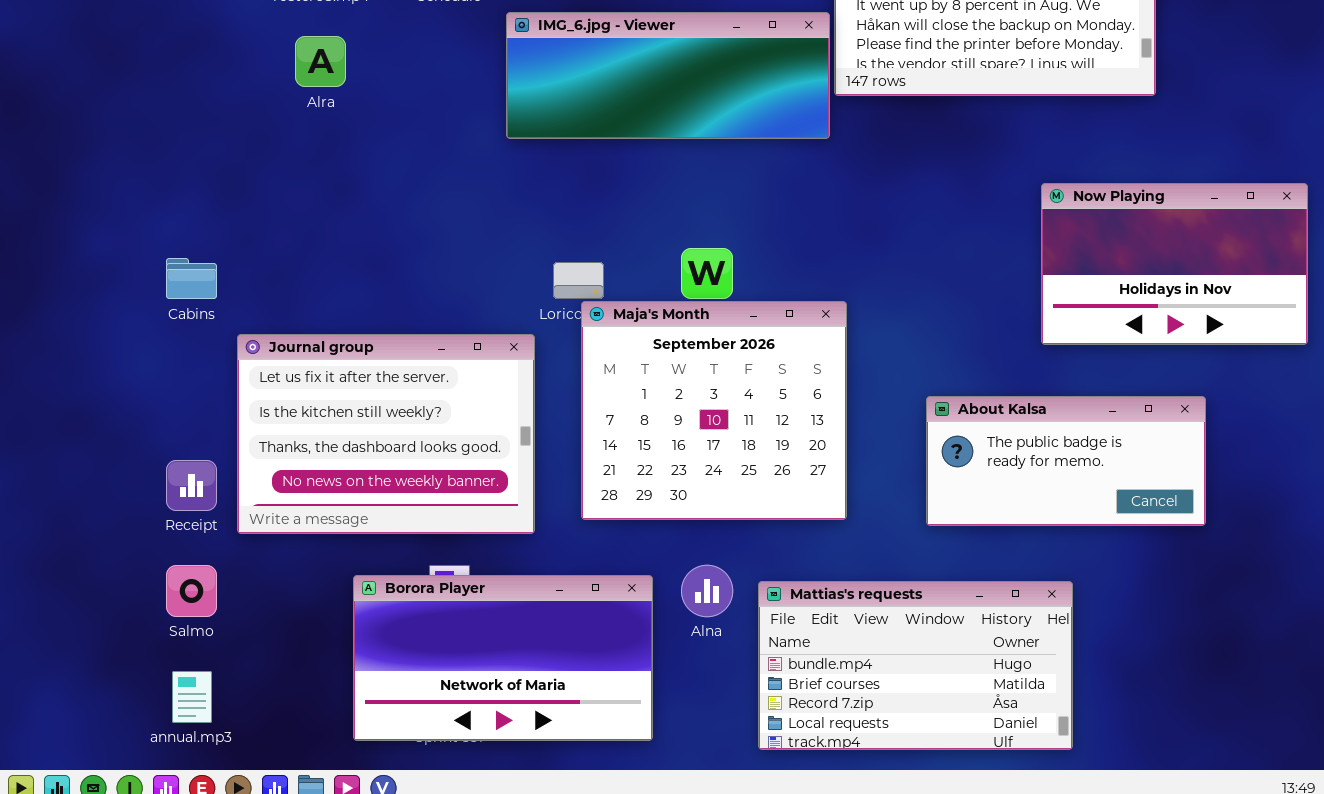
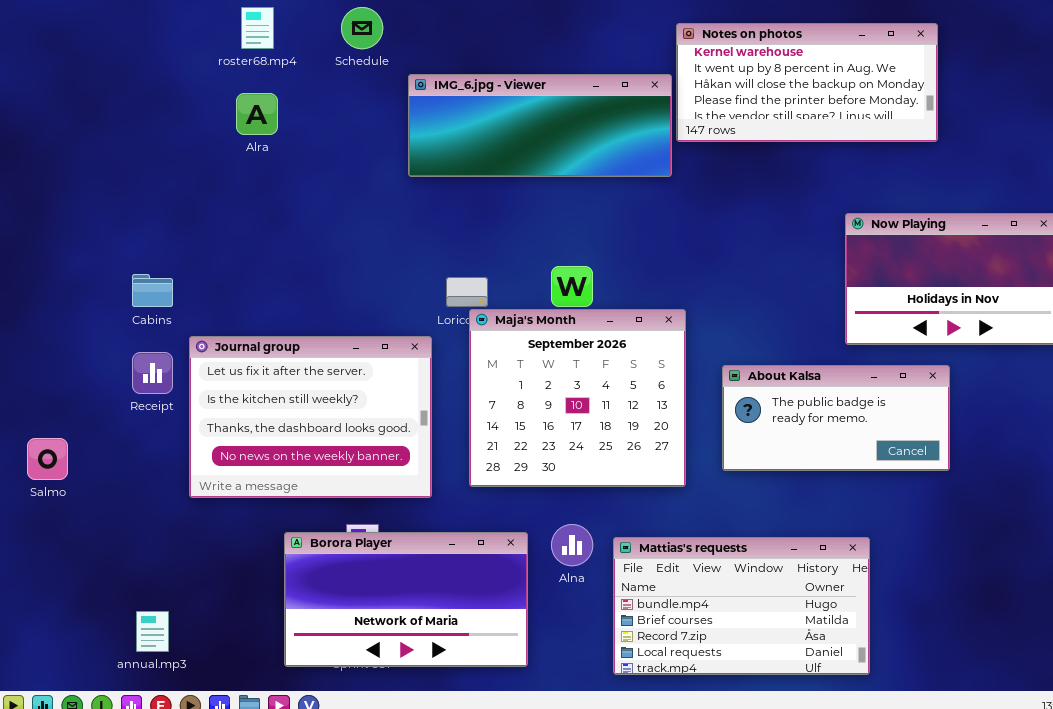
About Kalsa: [926,396,1206,526] -> [722,365,950,471], moved
Receipt: [166,460,217,511] -> [132,352,173,394], moved
Salmo: [166,565,217,617] -> [27,438,68,480], moved

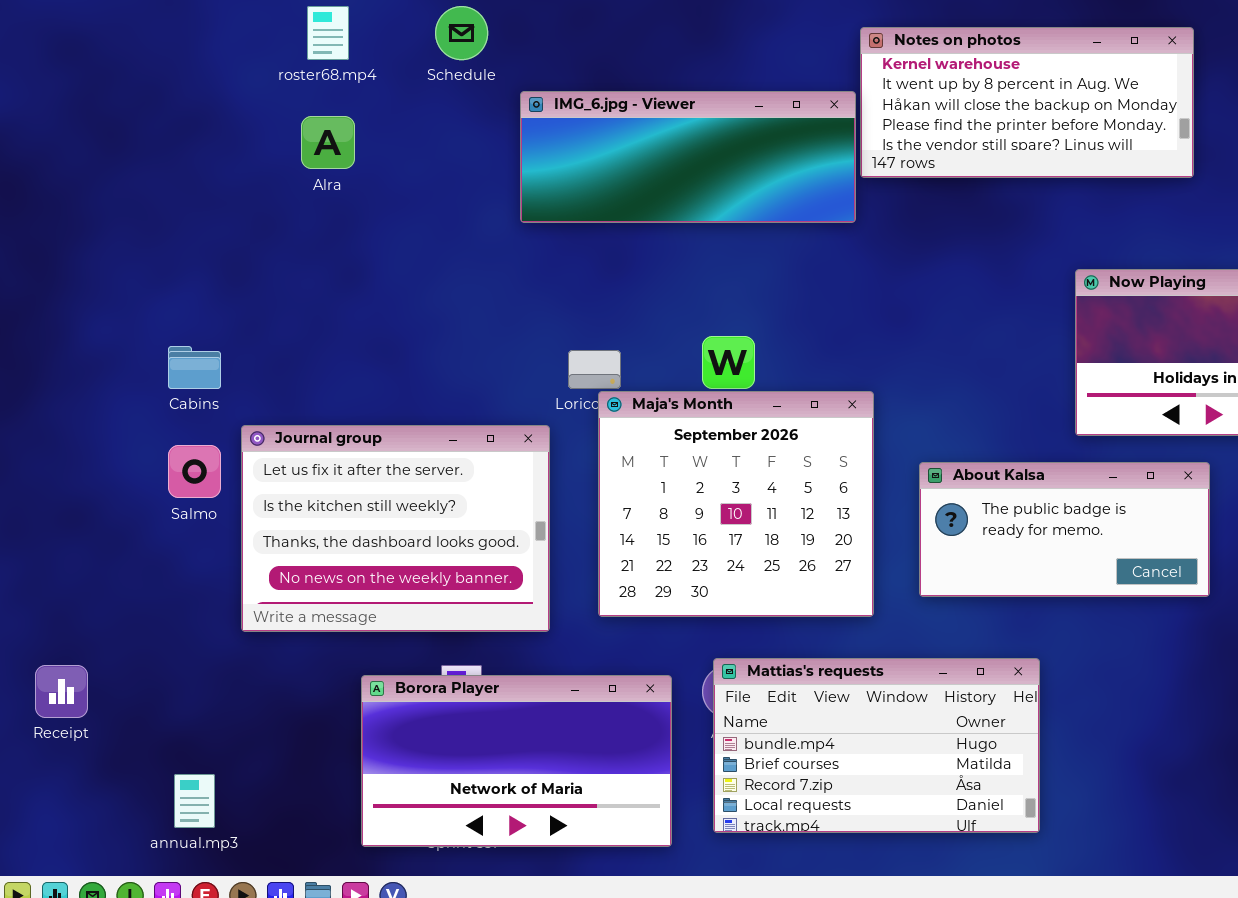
Receipt: [132,352,173,394] -> [35,665,88,718], moved
Salmo: [27,438,68,480] -> [168,445,221,498], moved
Mattias's requests: [613,537,870,675] -> [713,658,1040,833], moved

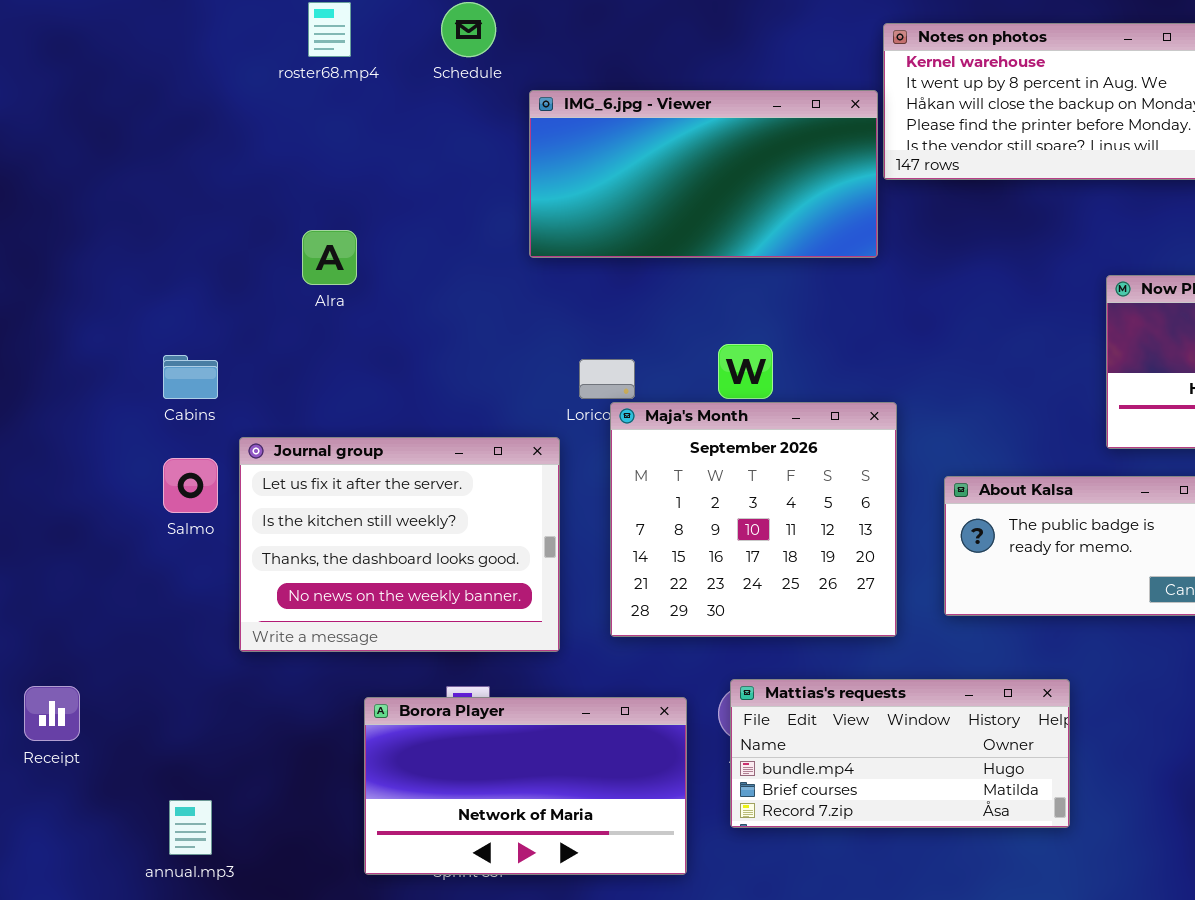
IMG_6.jpg - Viewer: [520,91,856,223] -> [529,90,878,258], resized
Alra: [301,116,355,169] -> [302,230,357,285], moved
Mattias's requests: [713,658,1040,833] -> [730,679,1070,828], resized

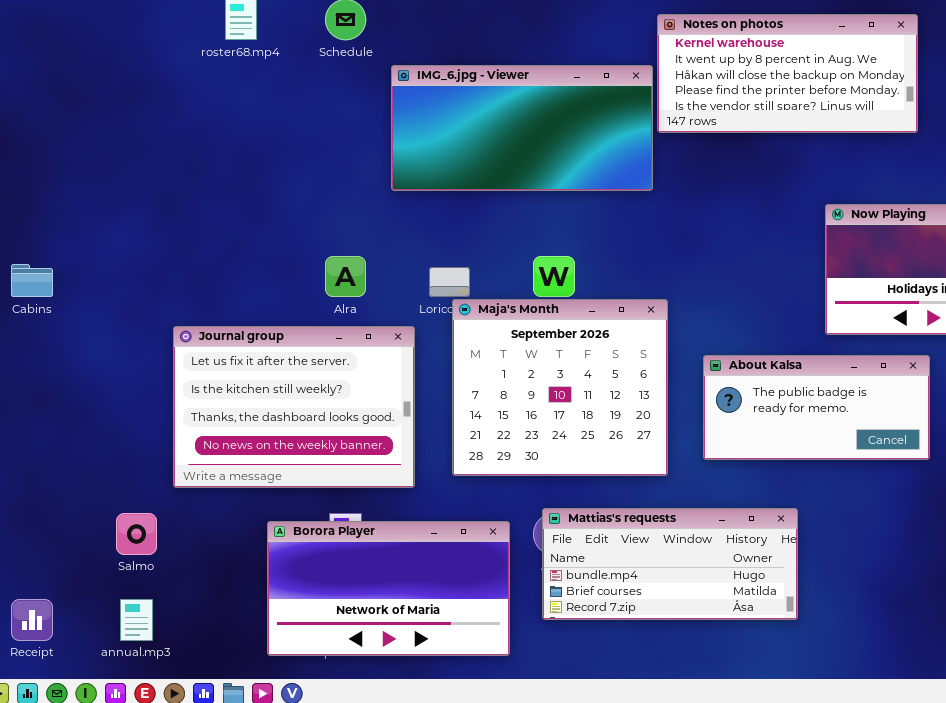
Alra: [302,230,357,285] -> [325,256,366,297], moved
Cabins: [163,355,218,399] -> [11,264,53,297], moved
Salmo: [163,458,218,513] -> [116,513,157,555], moved
Receipt: [24,686,80,741] -> [11,599,53,641], moved

